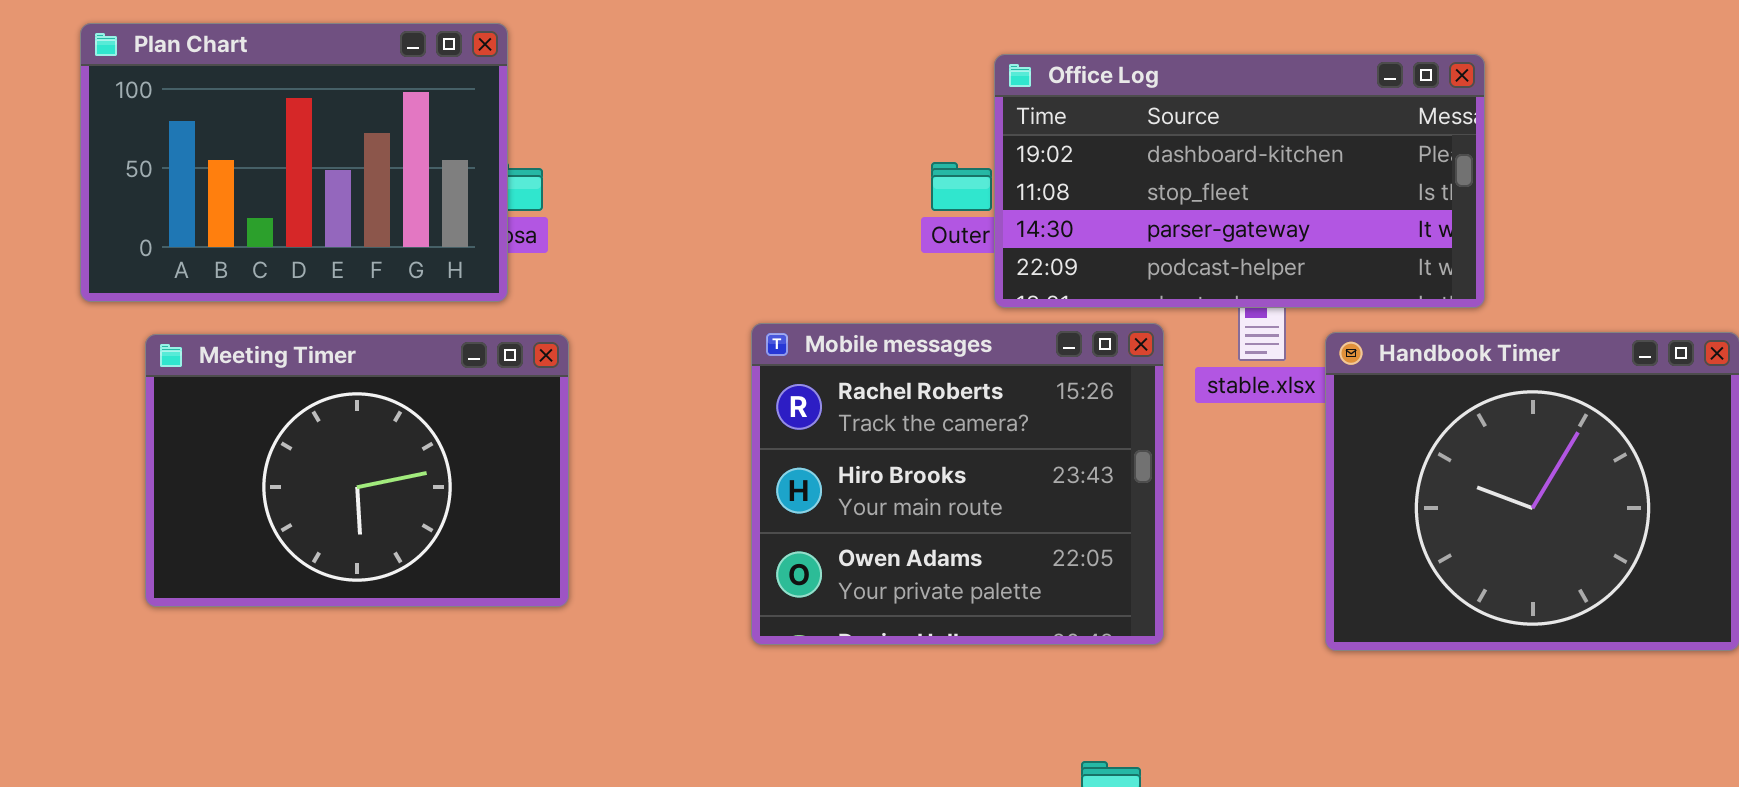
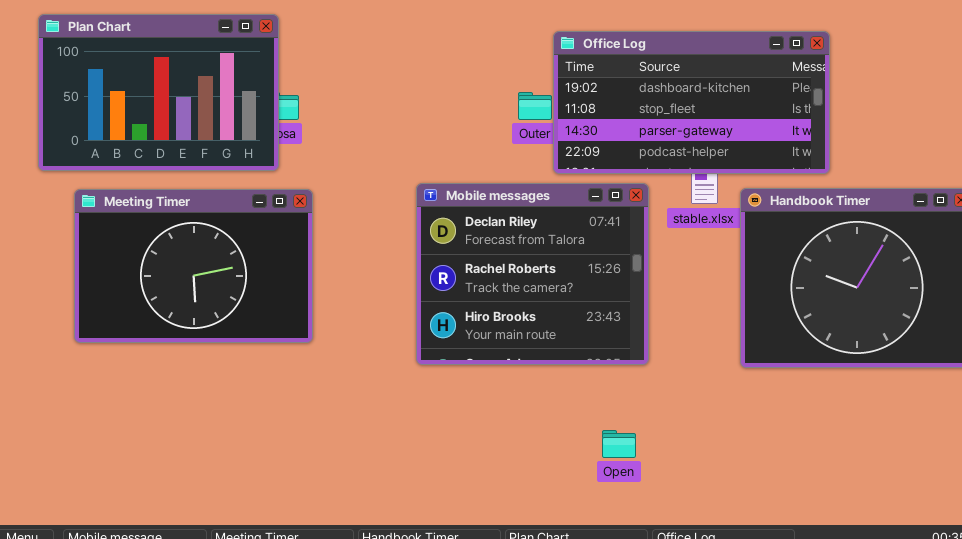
Mobile messages: [751,323,1164,645] -> [416,183,649,365], scrolled up 1 row

